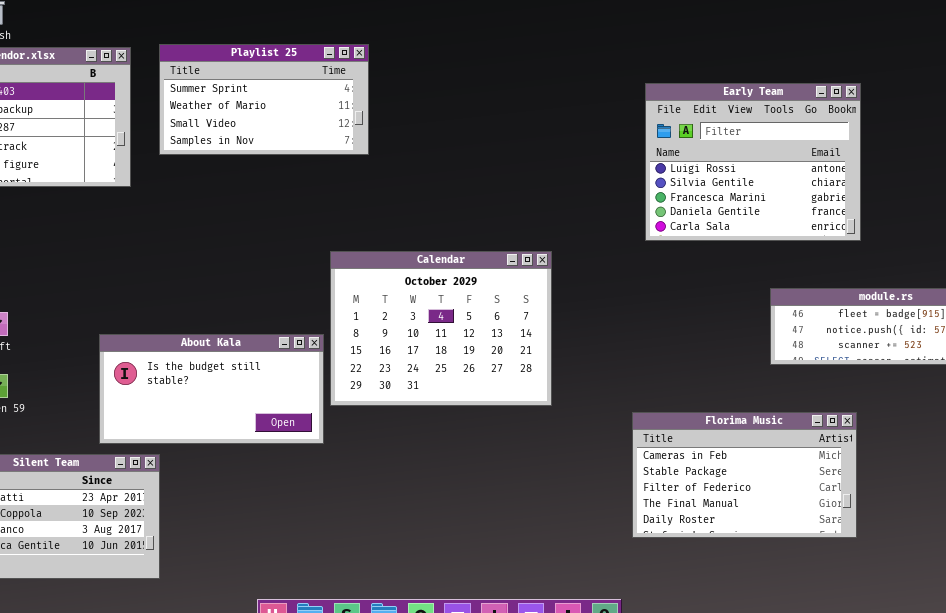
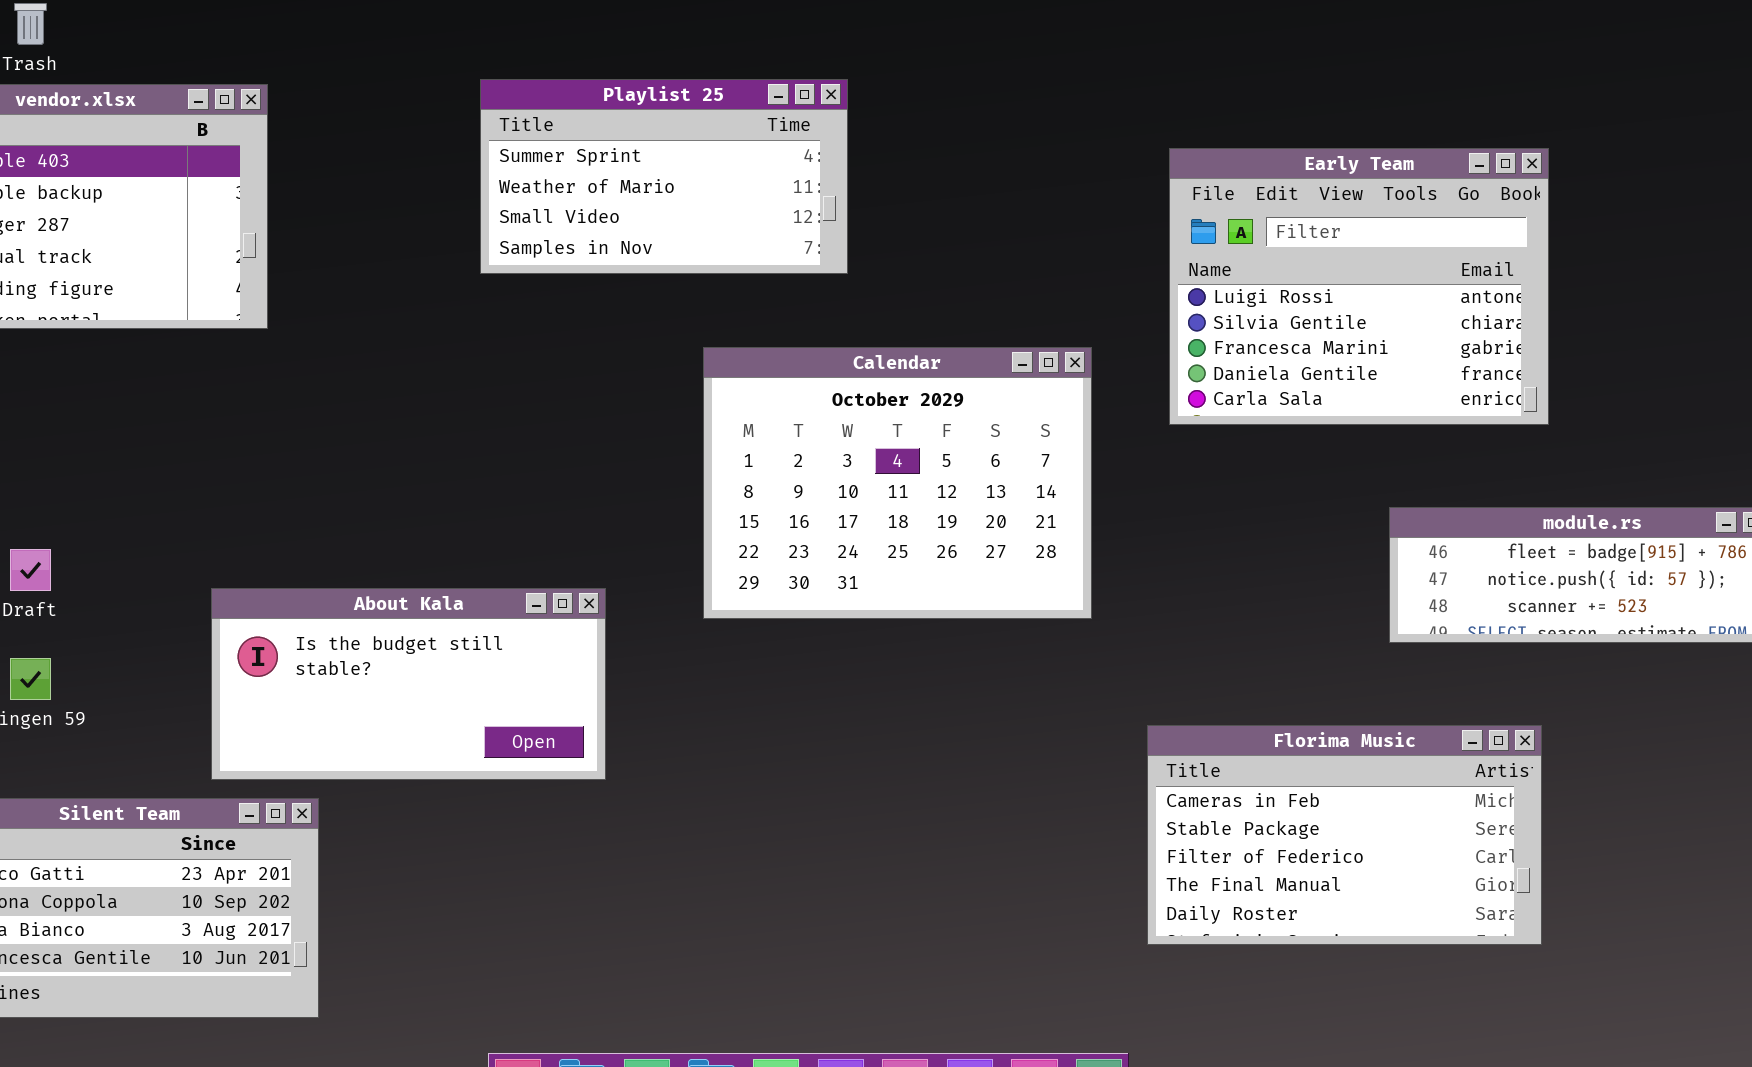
Playlist 25: [159,44,369,155] -> [480,79,848,274], moved
Calendar: [330,251,552,406] -> [703,347,1092,619], moved

